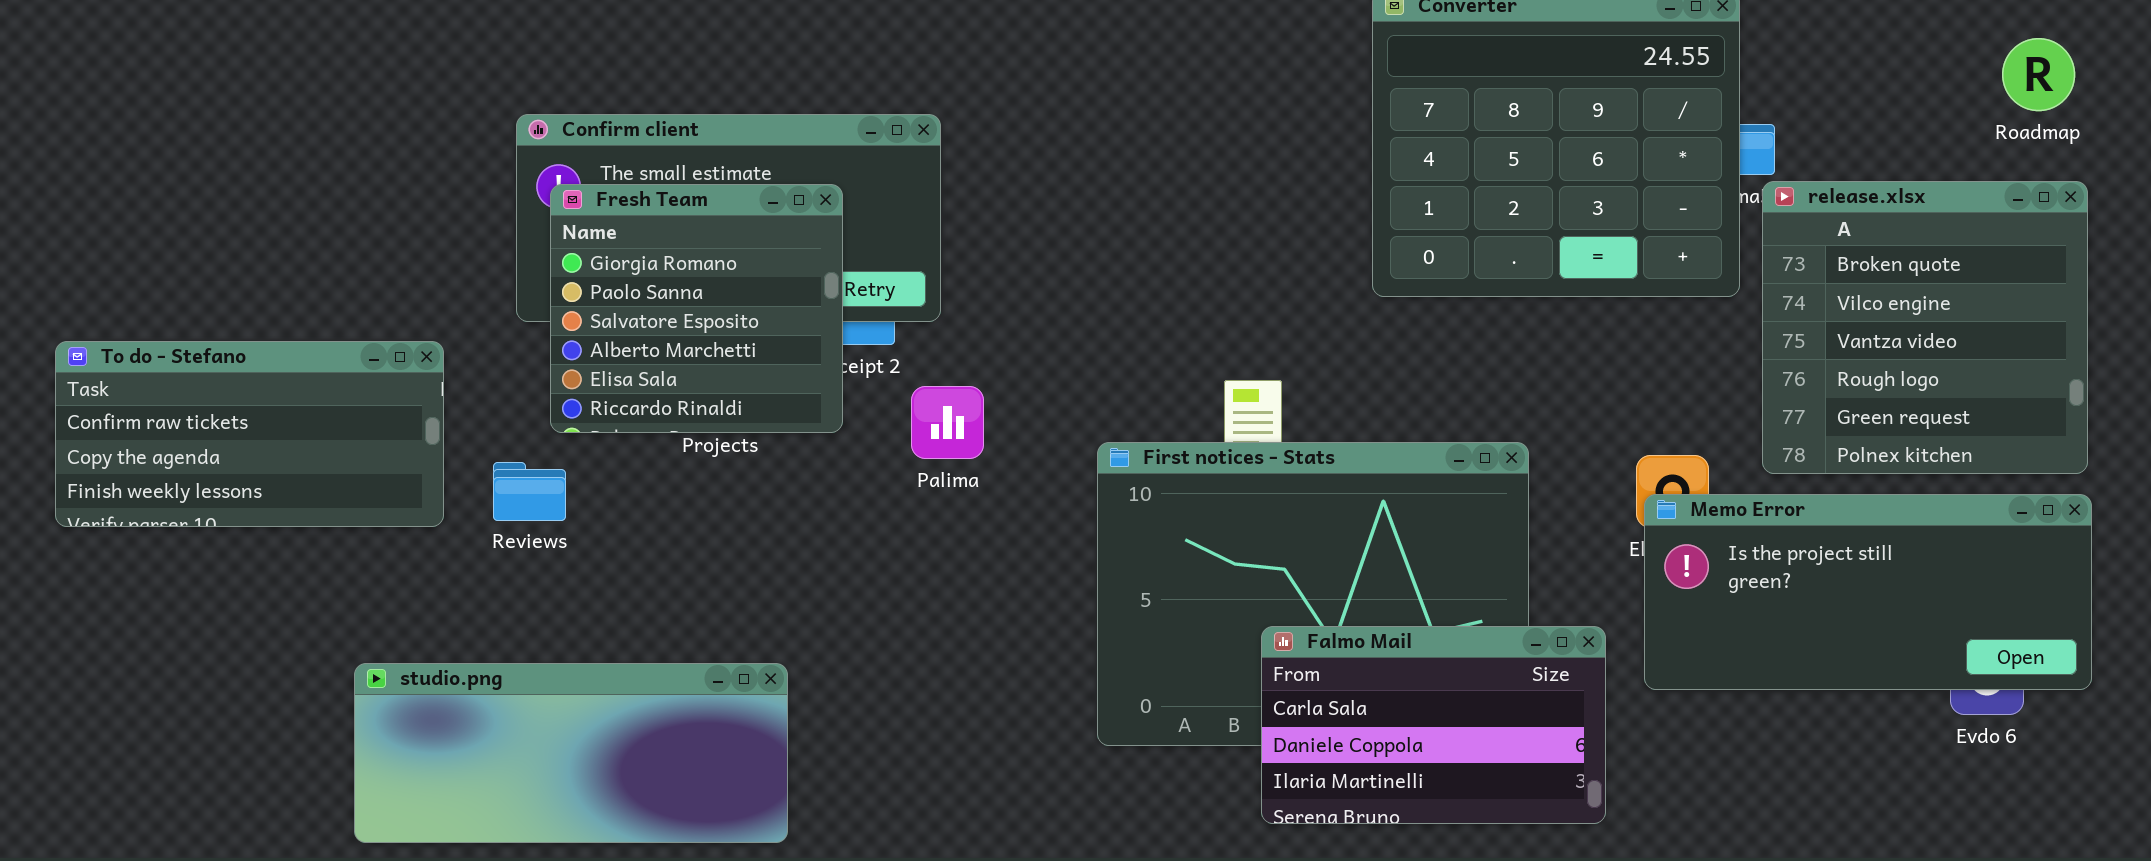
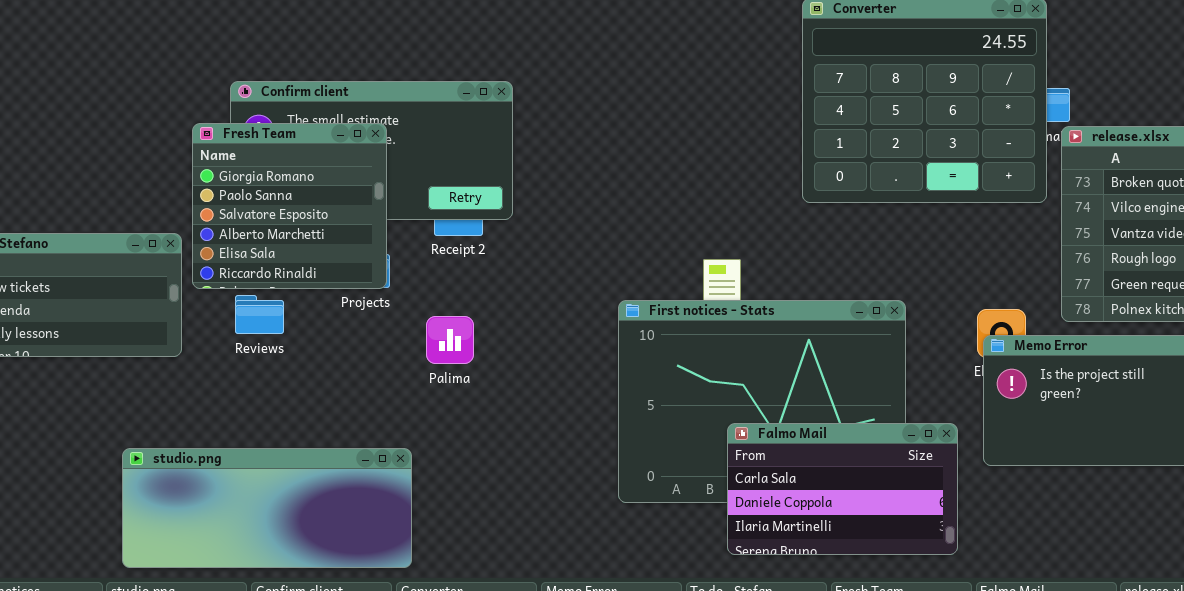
Fresh Team: [550,184,843,433] -> [192,123,387,289], moved
Palima: [911,386,984,459] -> [426,316,474,364], moved
Reviews: [493,462,566,521] -> [235,295,284,334], moved

